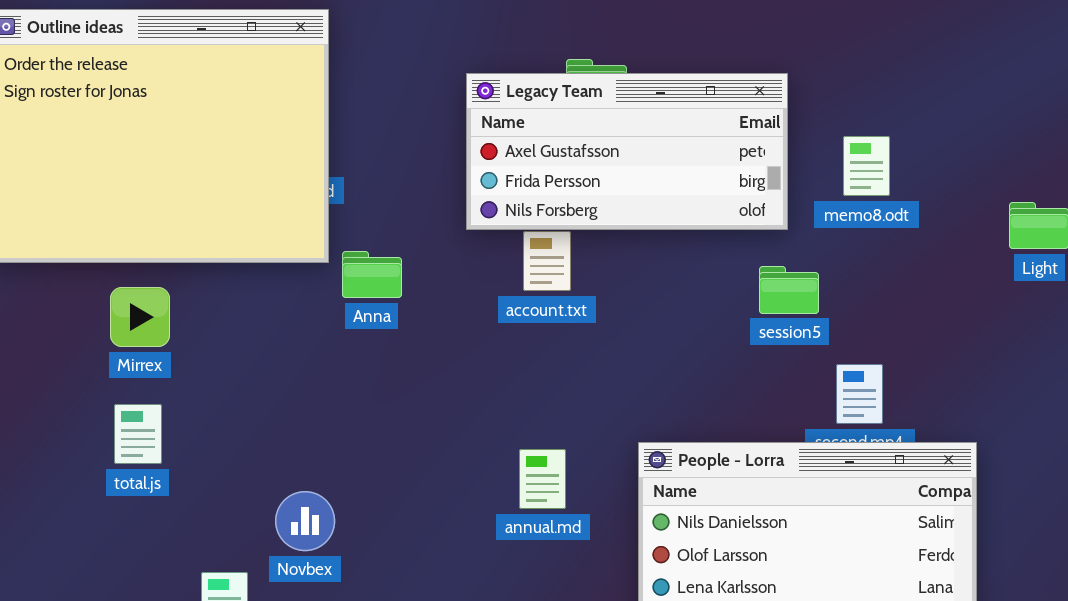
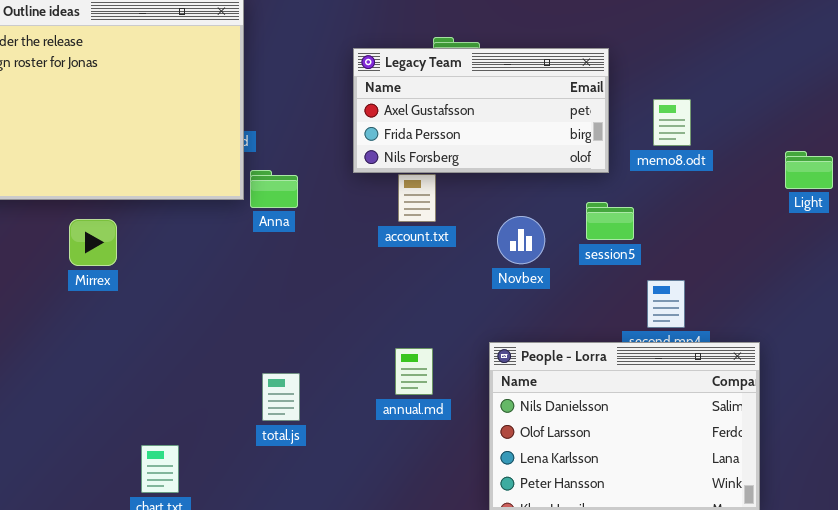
Anna: [342,251,402,298] -> [250,170,298,208], moved
total.js: [114,404,162,464] -> [262,373,300,421], moved
Novbex: [275,491,335,551] -> [497,216,545,264], moved

